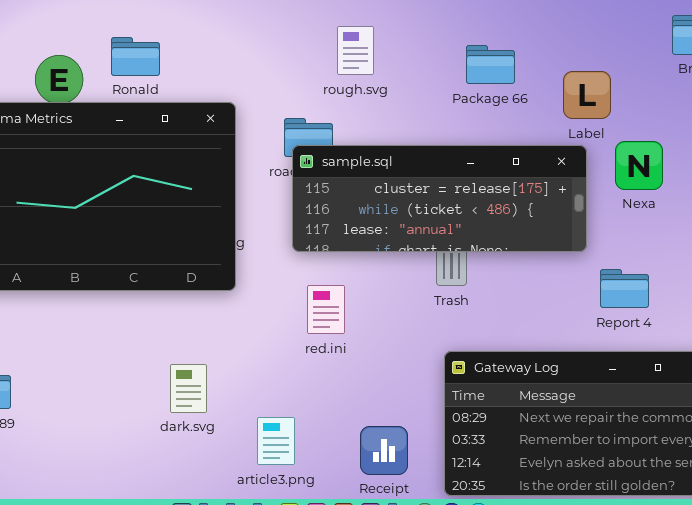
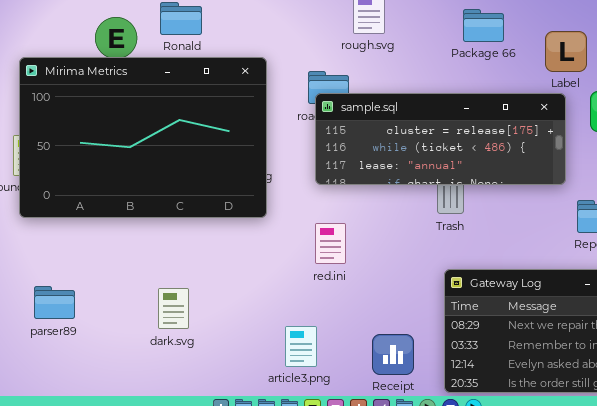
red.ini: [307,285,345,334] -> [315,223,346,264], moved
dark.svg: [170,364,207,413] -> [158,288,189,329], moved

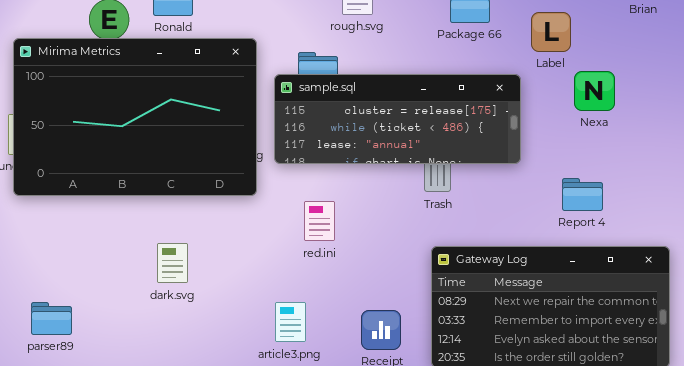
sample.sql: [315,93,566,185] -> [274,74,521,164], moved
parser89: [34,286,75,319] -> [31,302,72,335], moved
dark.svg: [158,288,189,329] -> [157,243,188,283], moved

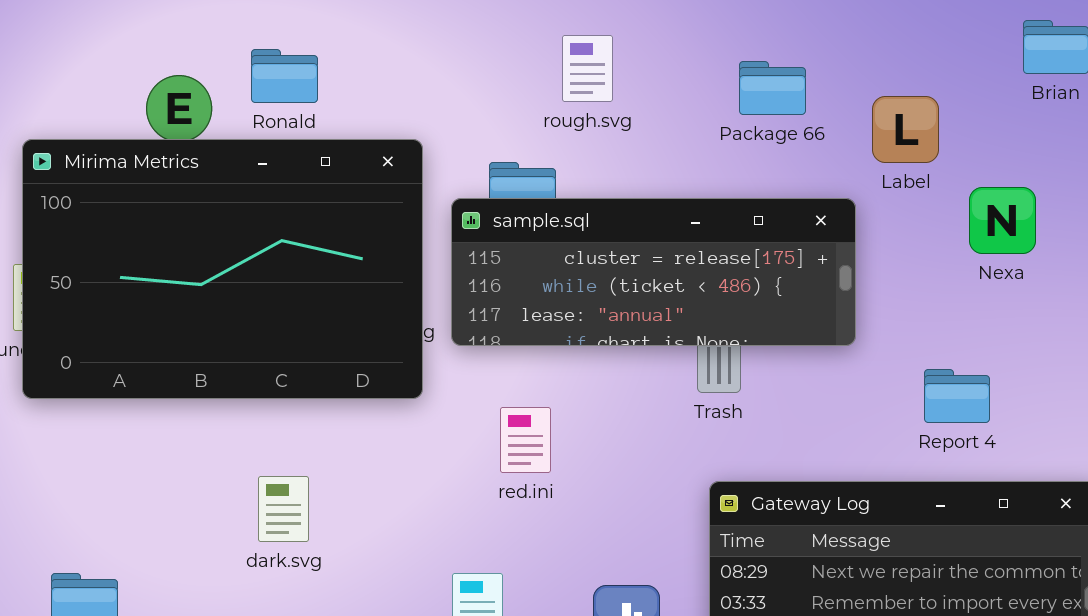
Nexa: [574,71,615,111] -> [969,187,1036,254], moved

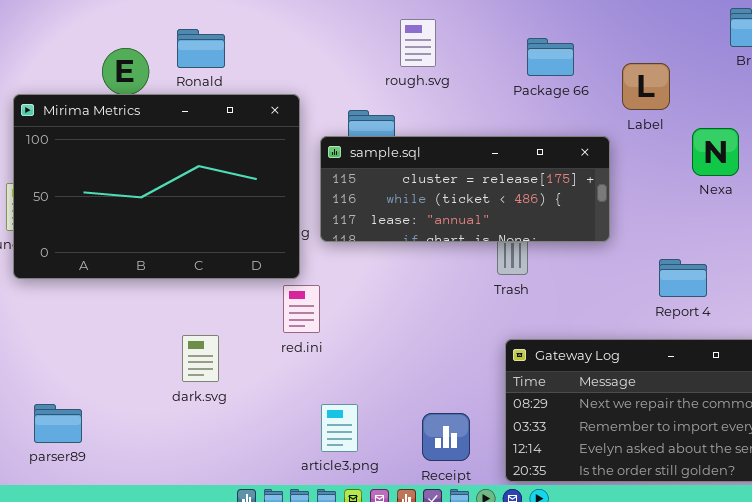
red.ini: [500,407,551,473] -> [283,285,320,333], moved

